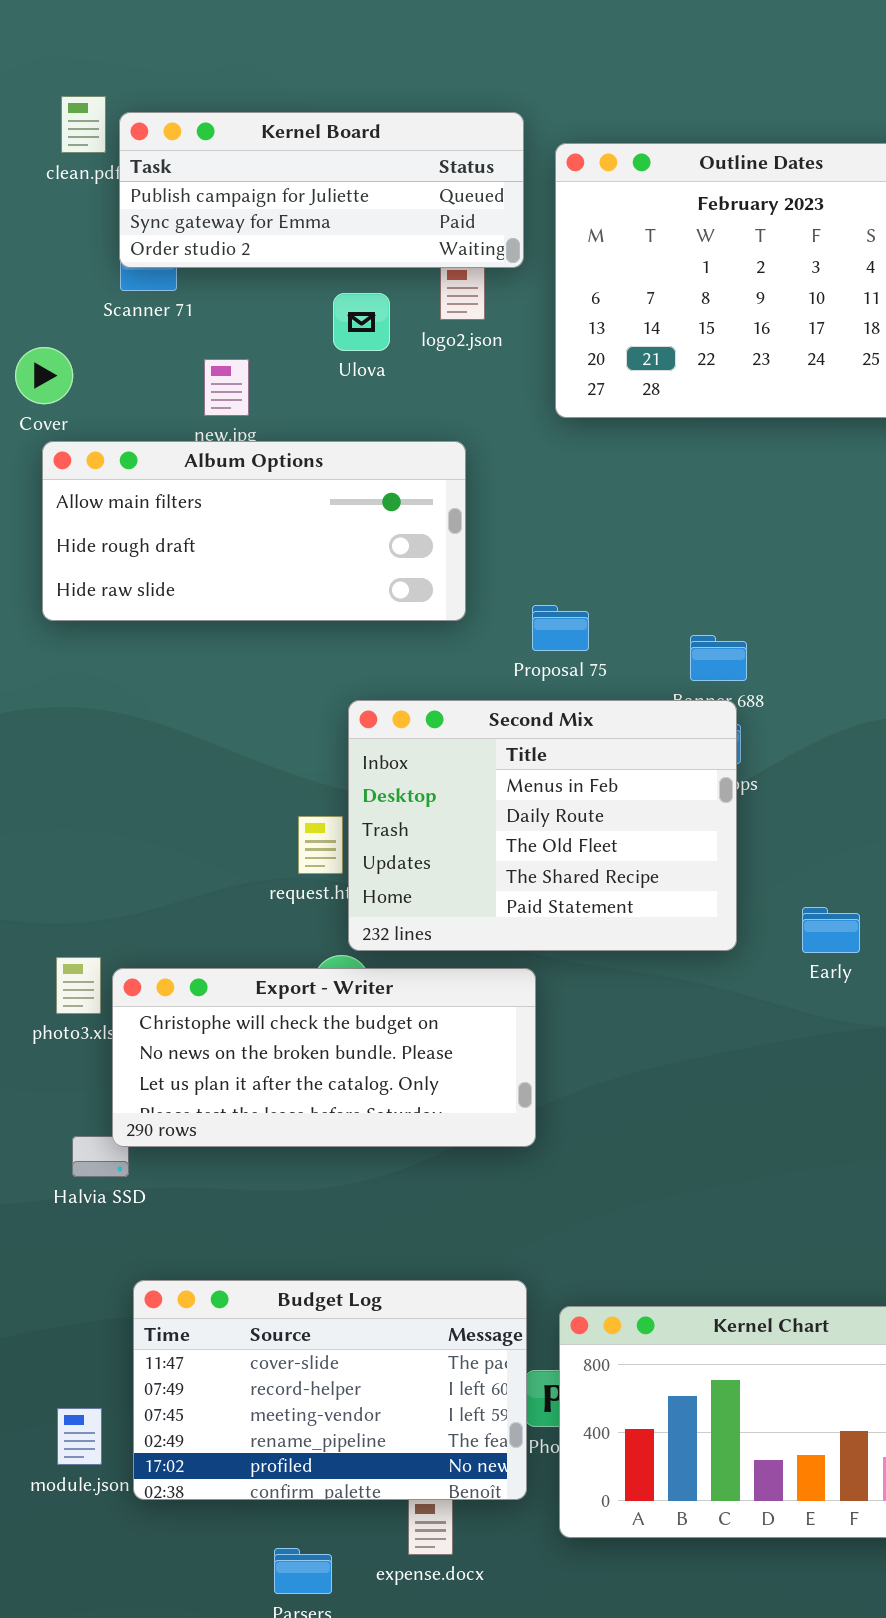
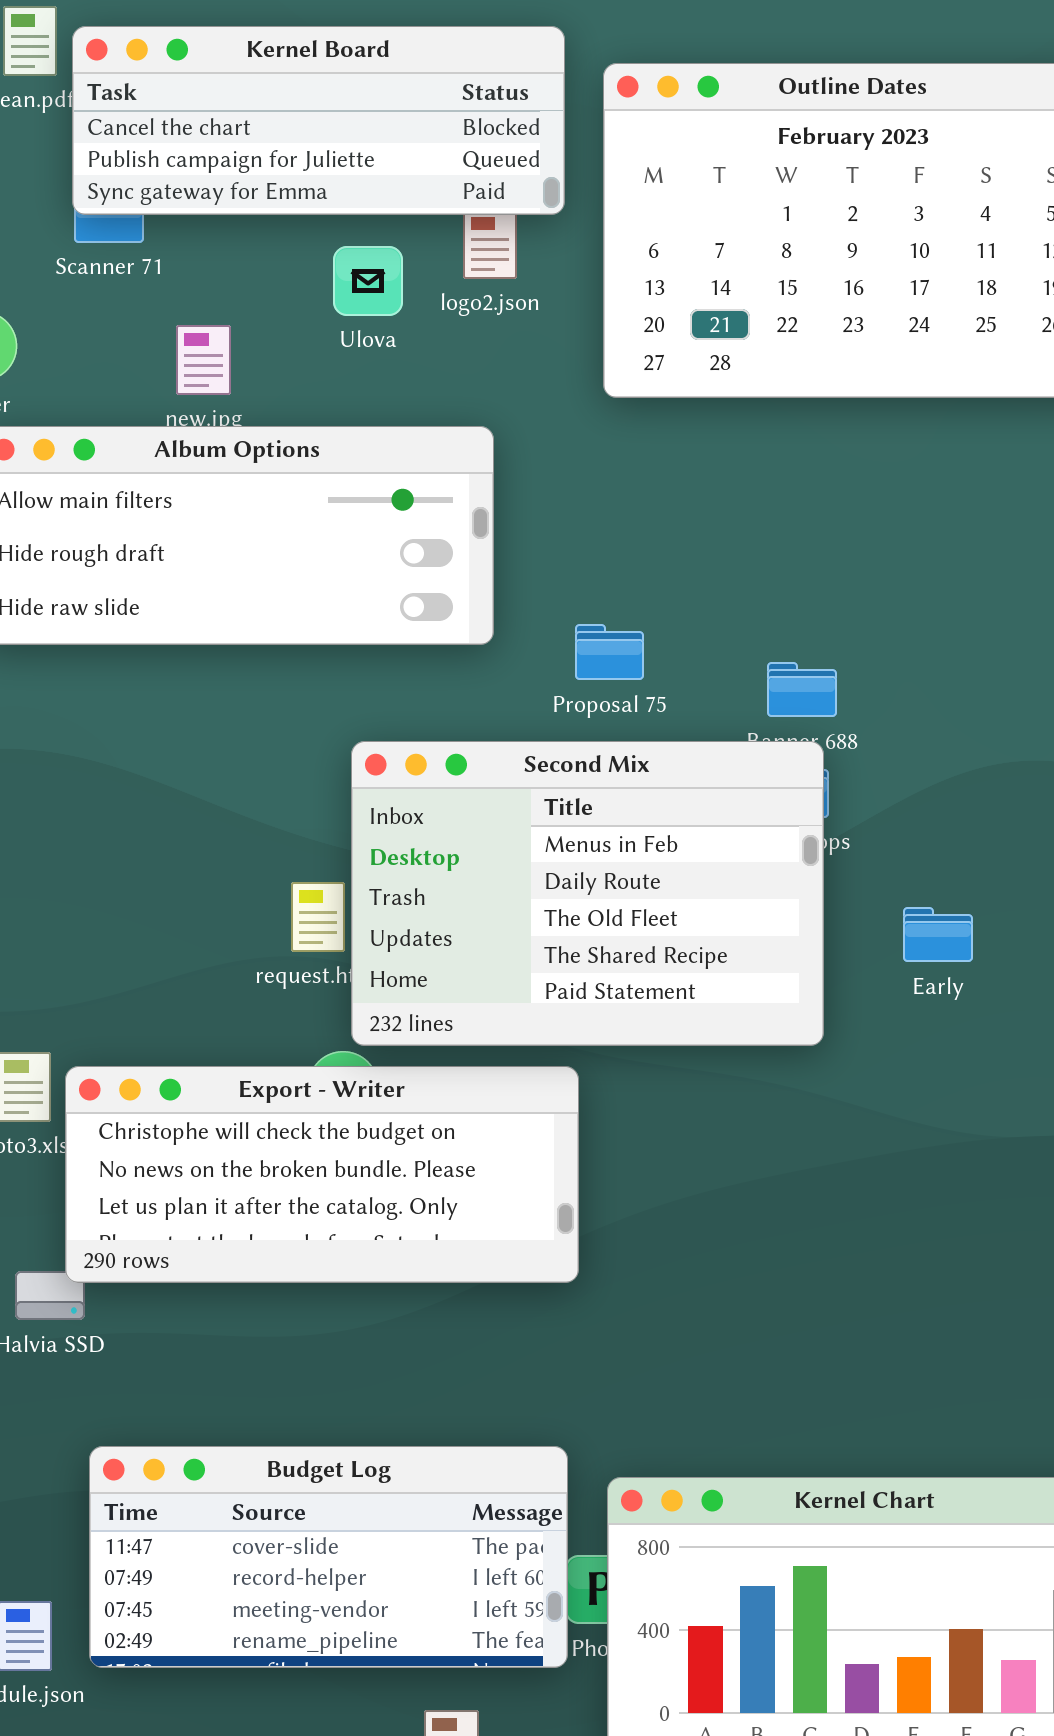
Kernel Board: [119,112,524,268] -> [72,26,565,215], scrolled up 1 row
Early: [802,907,860,953] -> [903,907,973,962], moved
Budget Log: [133,1280,527,1500] -> [89,1446,568,1668], resized

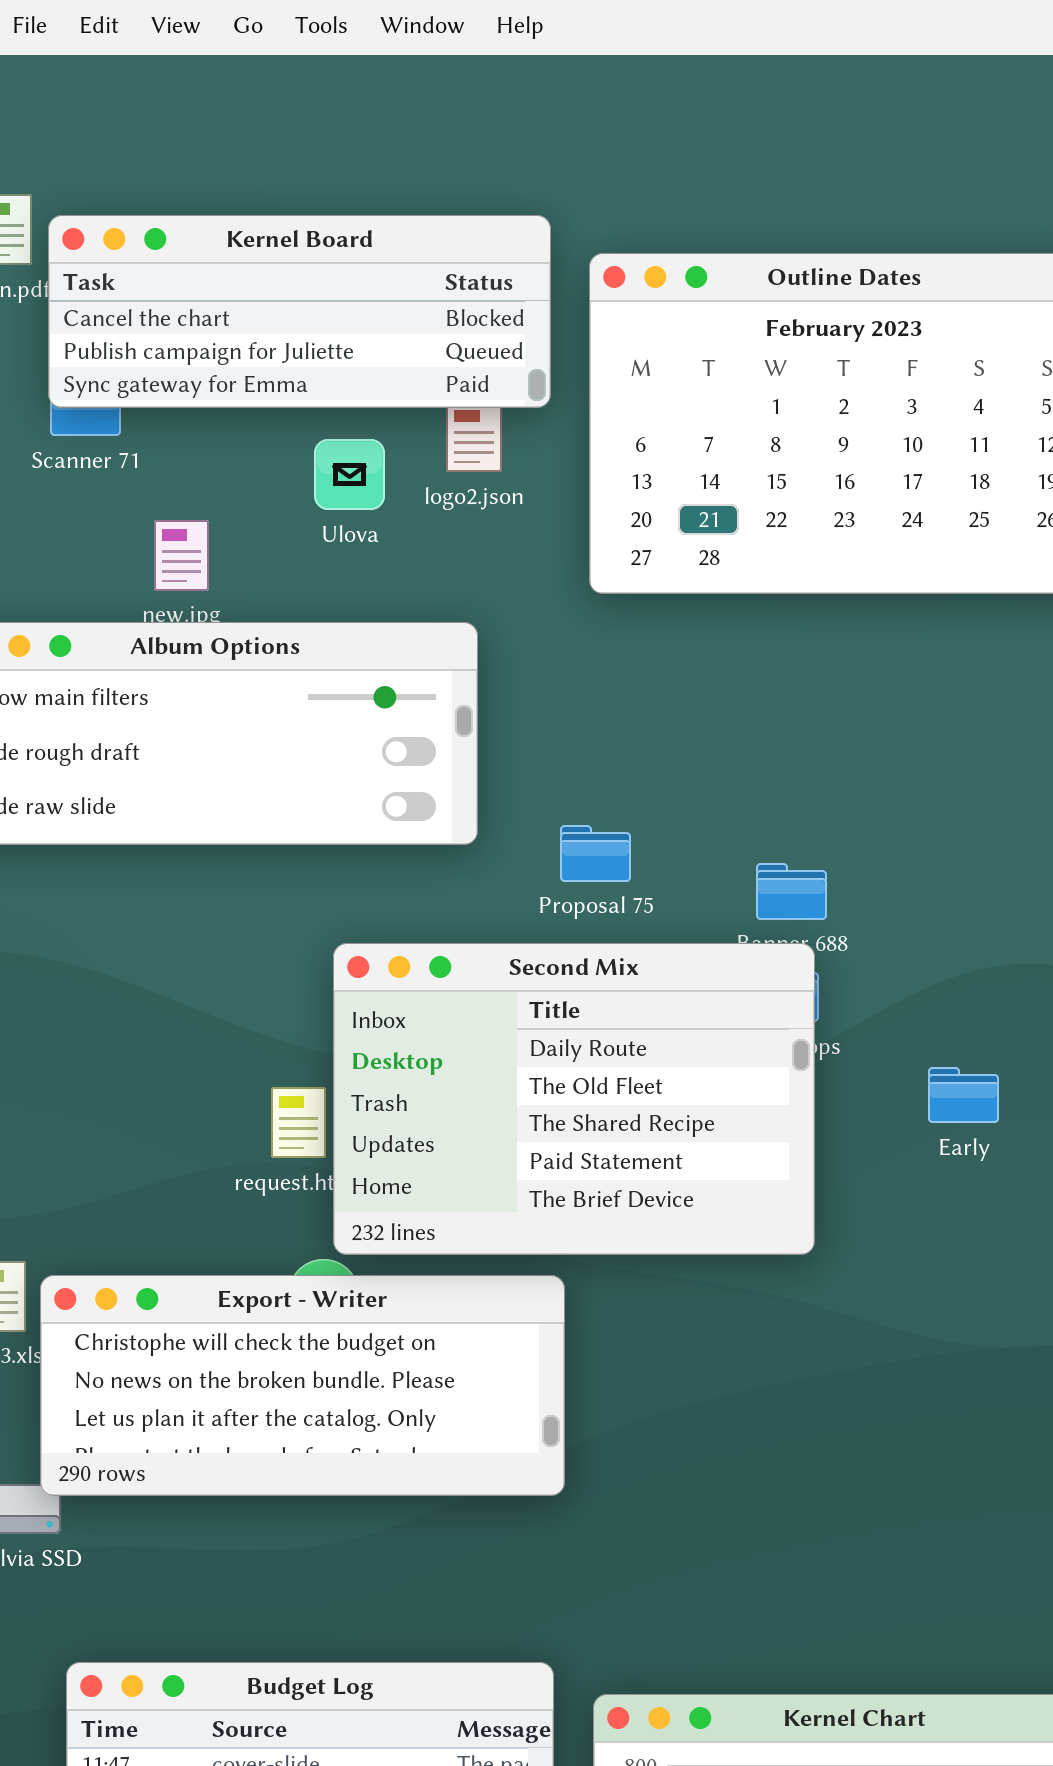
Second Mix: [351,741,824,1046] -> [333,943,815,1255], scrolled down 1 row
Early: [903,907,973,962] -> [928,1067,999,1123], moved

